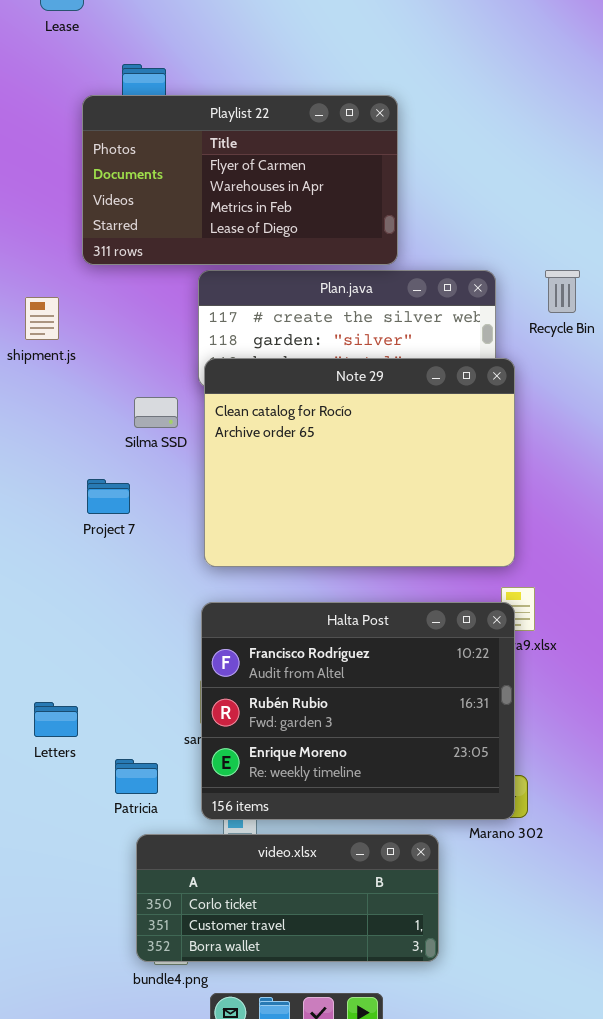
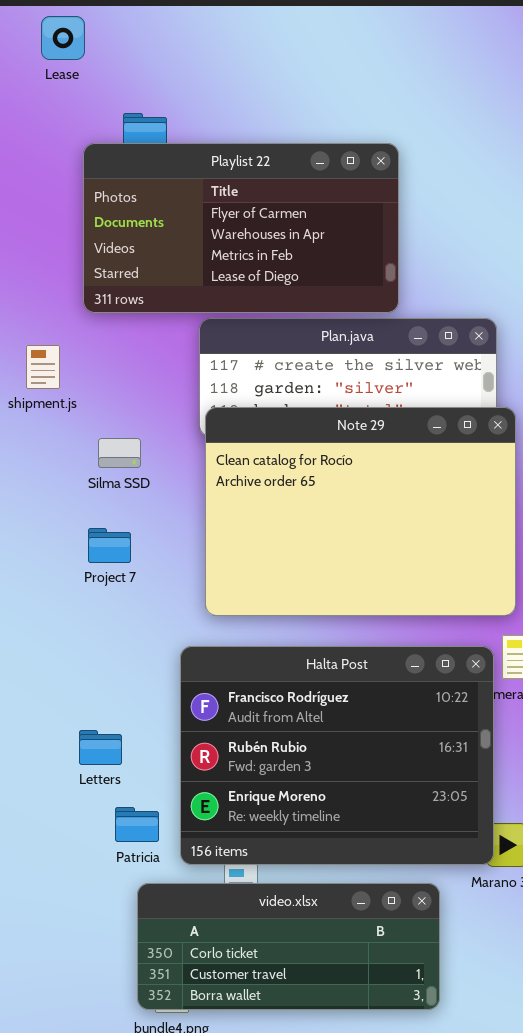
Silma SSD: [134,397,178,428] -> [98,438,141,468], moved
Halta Post: [201,602,515,820] -> [180,646,494,865], moved
Letters: [34,702,78,737] -> [79,730,122,765], moved

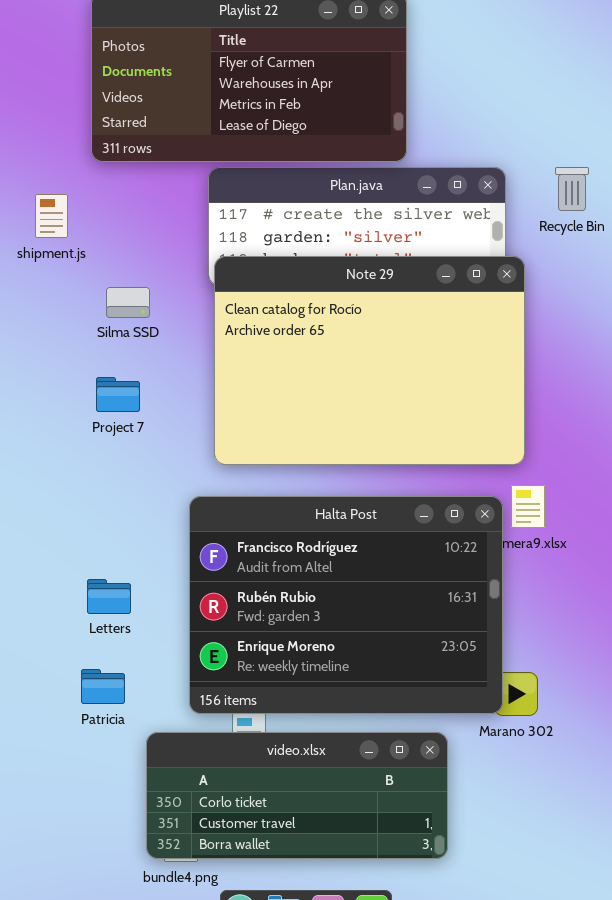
Patricia: [115,807,159,842] -> [81,669,125,704], moved

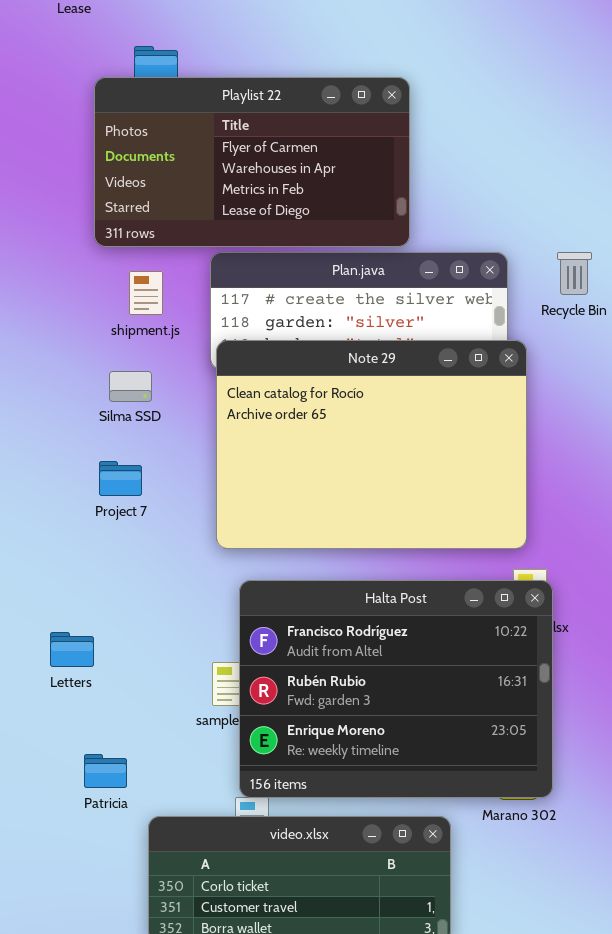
shipment.js: [35,194,68,238] -> [129,271,163,315], moved
Halta Post: [189,496,503,714] -> [239,580,553,798], moved
Letters: [87,579,131,614] -> [50,632,94,667], moved

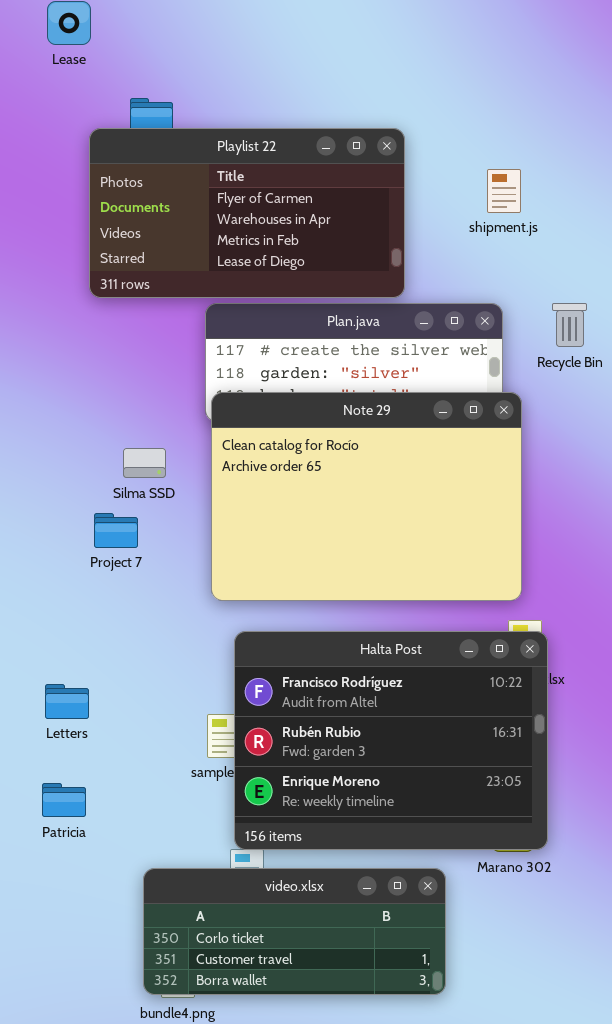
shipment.js: [129,271,163,315] -> [487,169,521,213], moved
Silma SSD: [109,371,152,402] -> [123,448,166,478], moved
Patricia: [84,754,127,788] -> [42,783,86,817], moved

